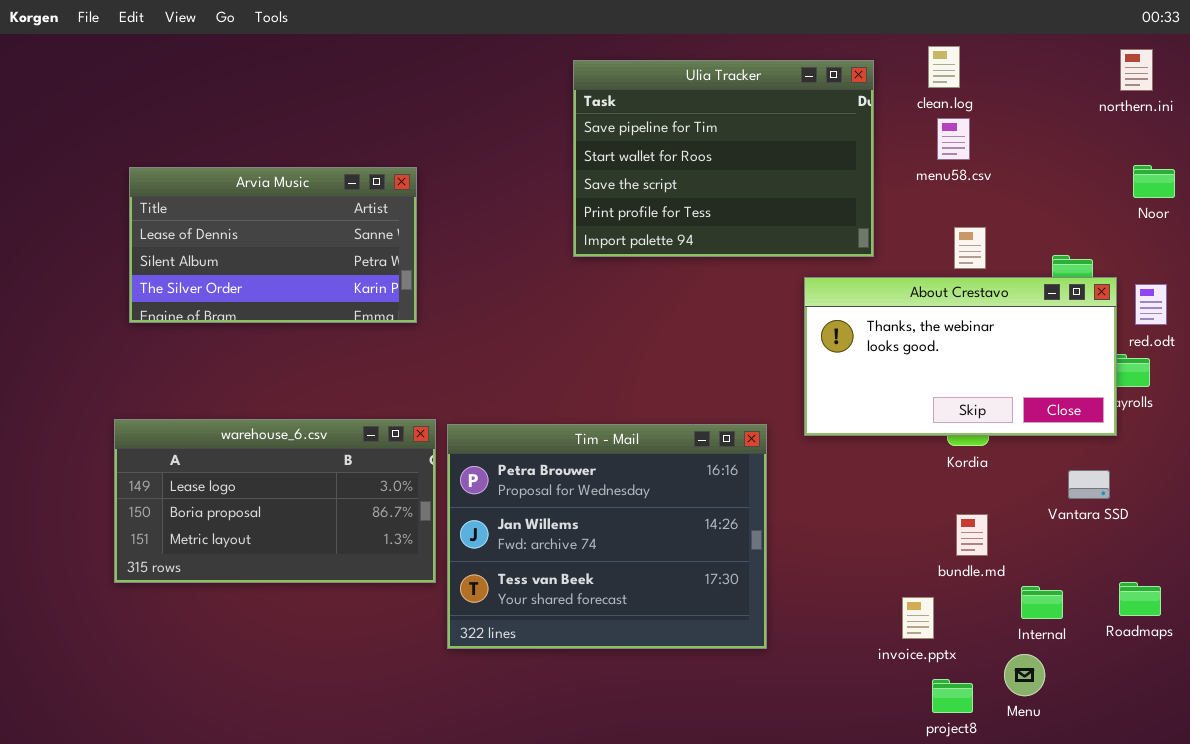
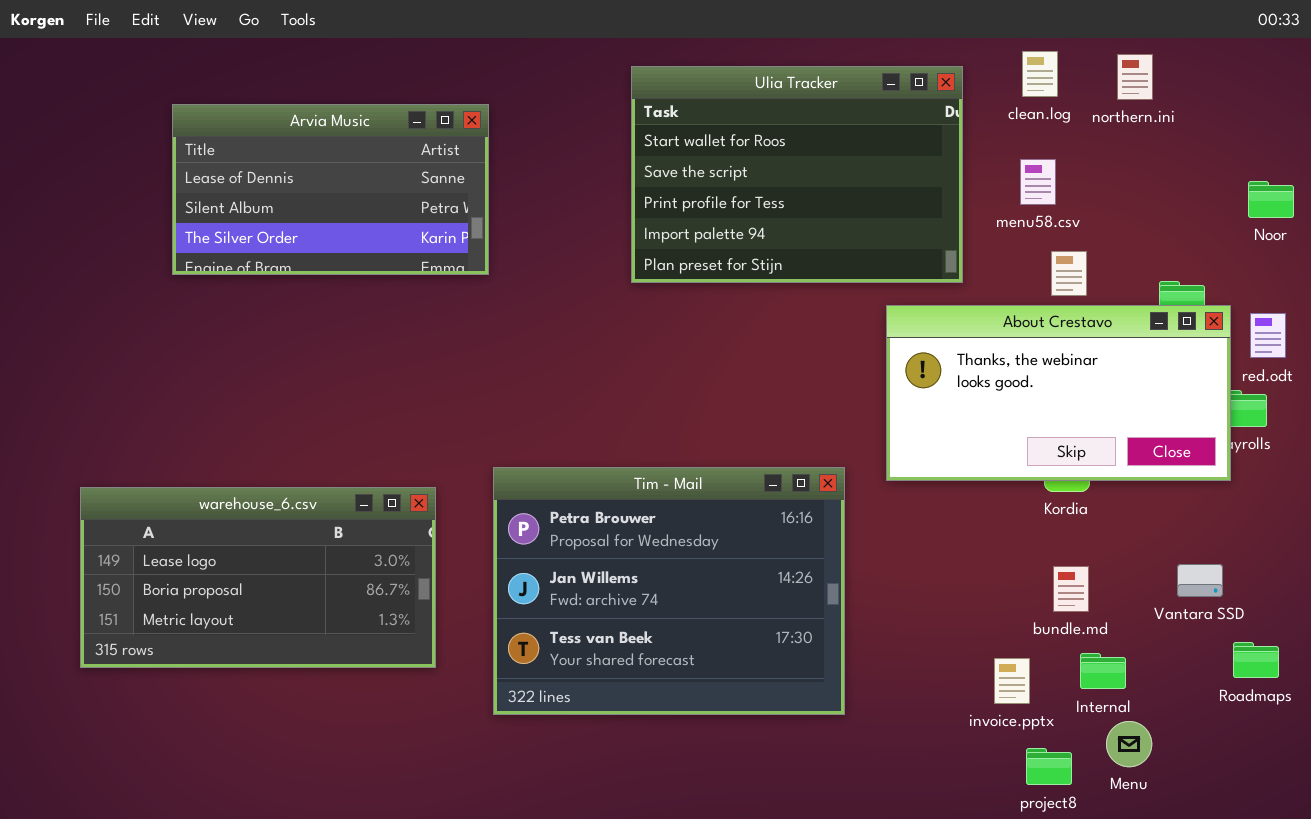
northern.ini: [1120,49,1153,91] -> [1117,54,1153,100], moved
Ulia Tracker: [573,60,874,257] -> [631,66,963,283], scrolled down 1 row
menu58.csv: [937,118,970,160] -> [1020,159,1056,205], moved
Arvia Music: [129,167,417,323] -> [172,104,489,275], moved
warehouse_6.csv: [114,419,436,583] -> [80,487,436,668], moved
Vantara SSD: [1068,470,1110,499] -> [1177,564,1223,597], moved
Internal: [1021,586,1063,619] -> [1080,653,1126,689], moved

